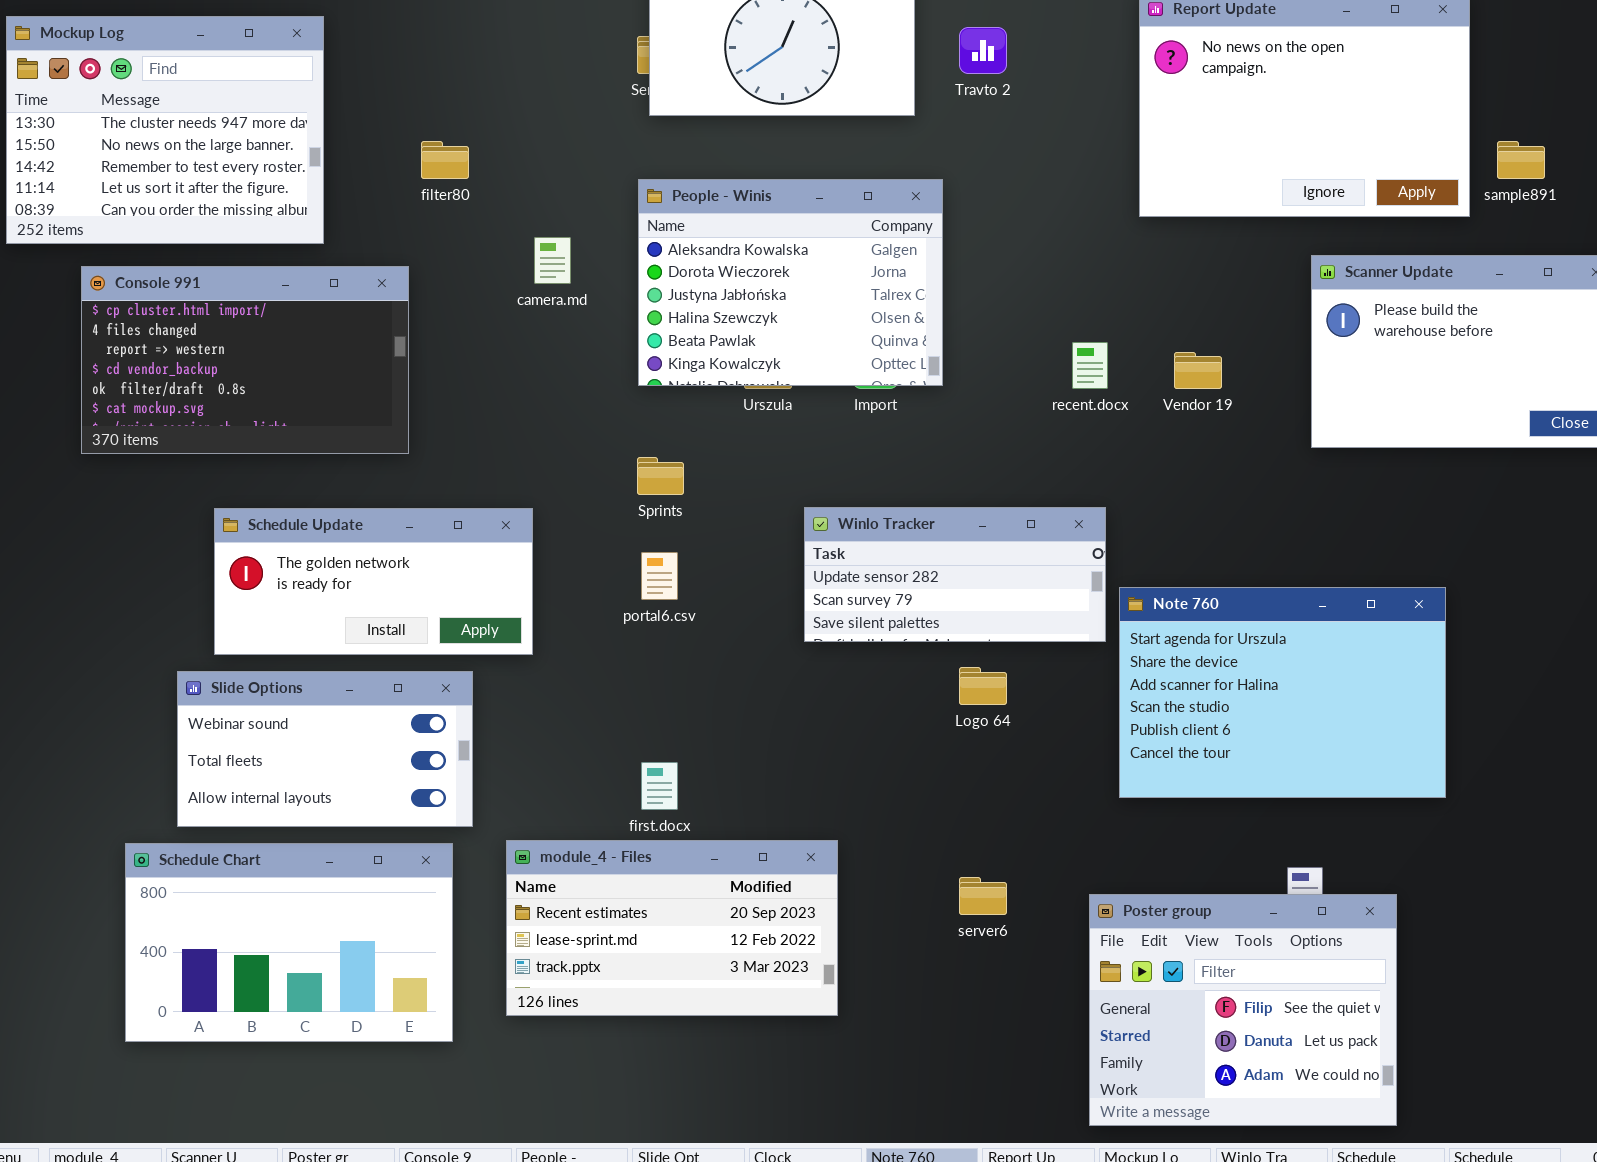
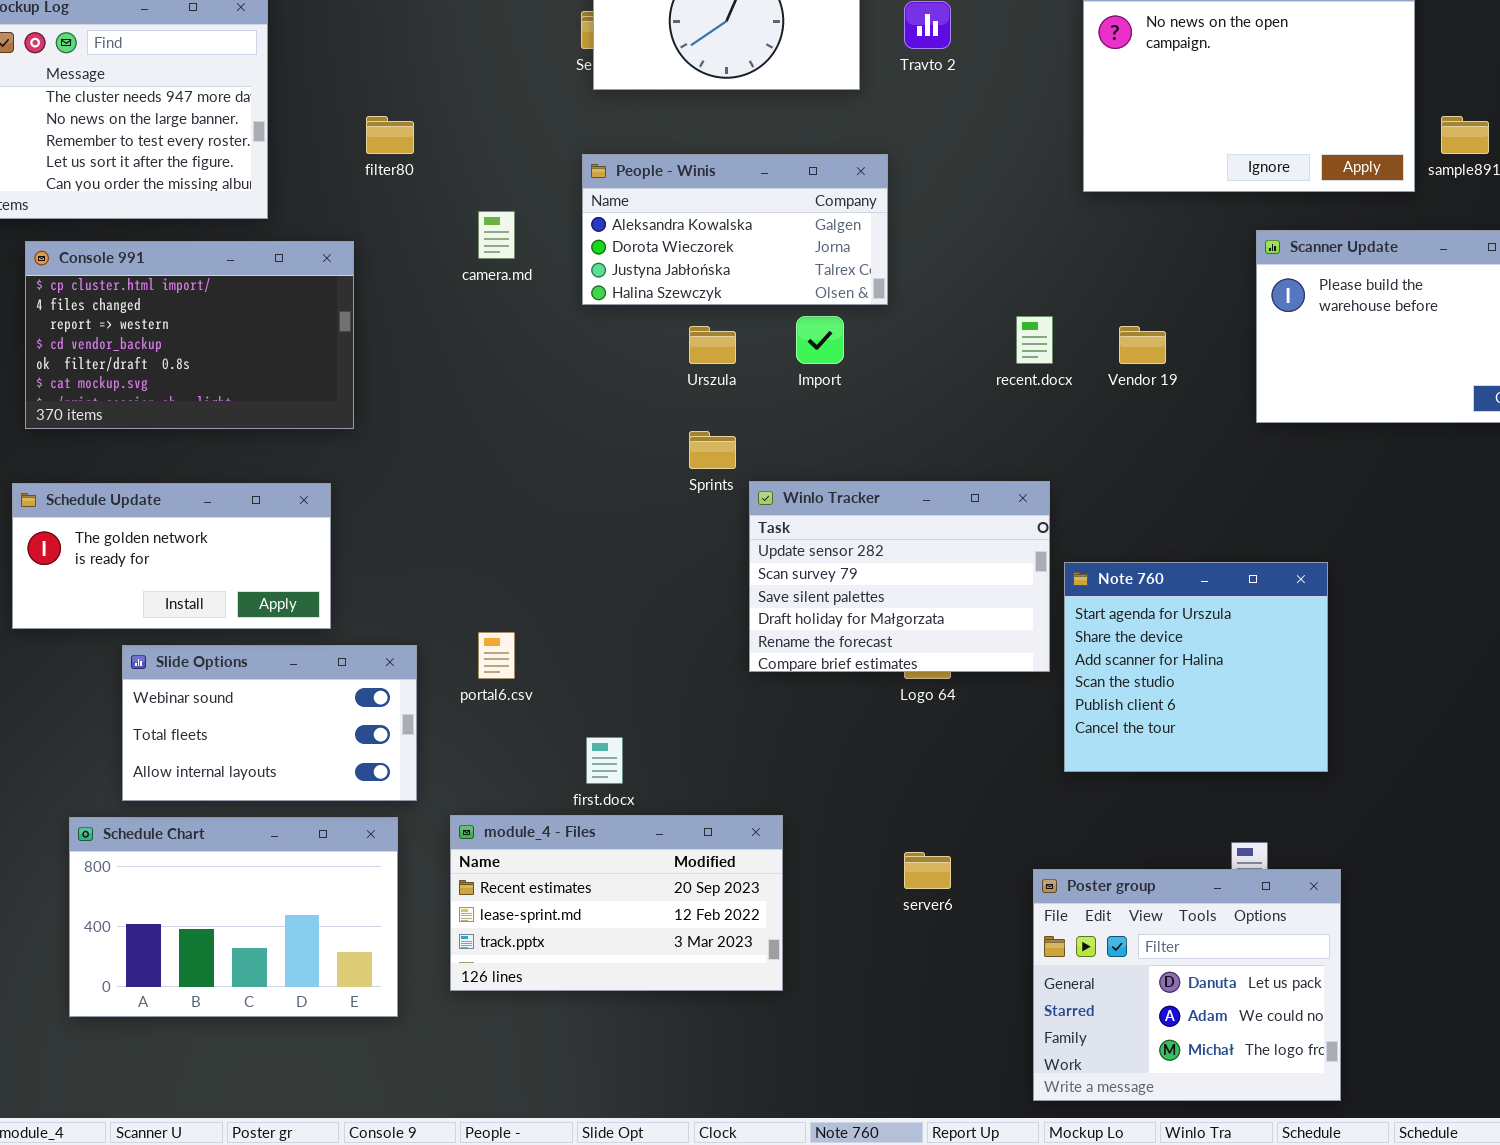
People - Winis: [638,179,943,386] -> [582,154,888,305], resized
Sprints: [637,457,684,495] -> [689,431,736,469], moved
Winlo Tracker: [804,507,1106,642] -> [749,481,1050,672], resized
Schedule Update: [214,508,533,655] -> [12,483,331,629], moved
portal6.csv: [641,552,678,600] -> [478,632,515,679], moved
Note 760: [1119,587,1446,798] -> [1064,562,1328,772], resized
Poster group: [1089,894,1397,1126] -> [1033,869,1341,1101], scrolled down 1 row

